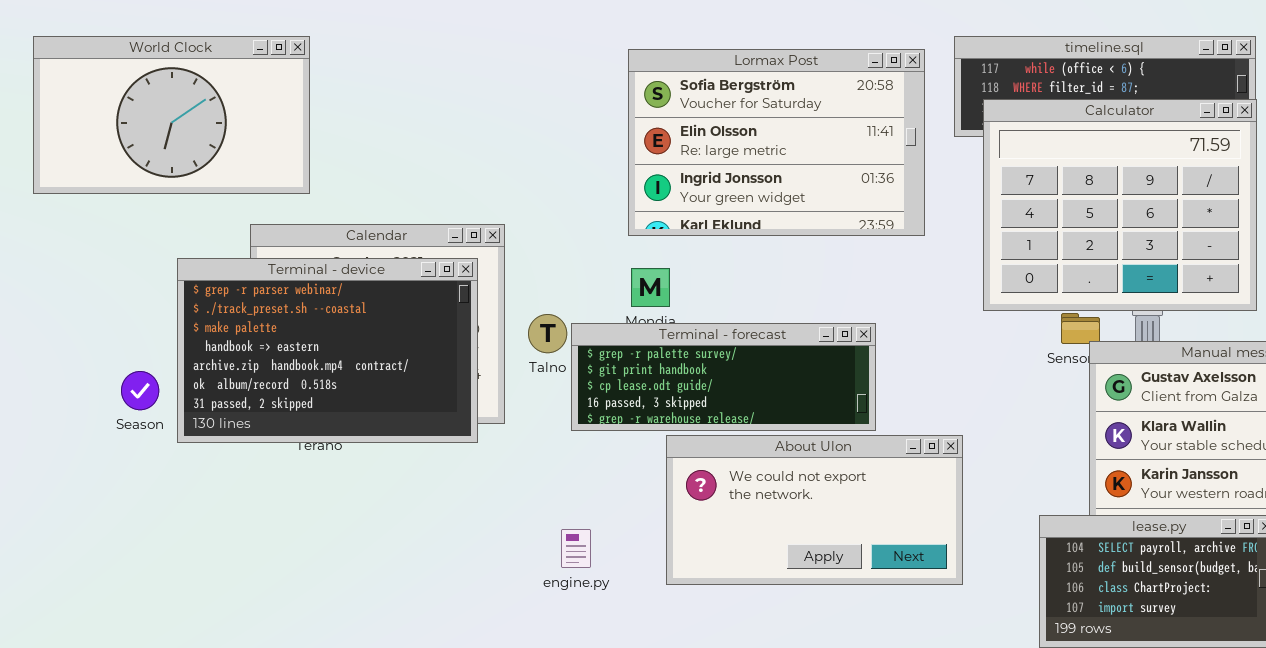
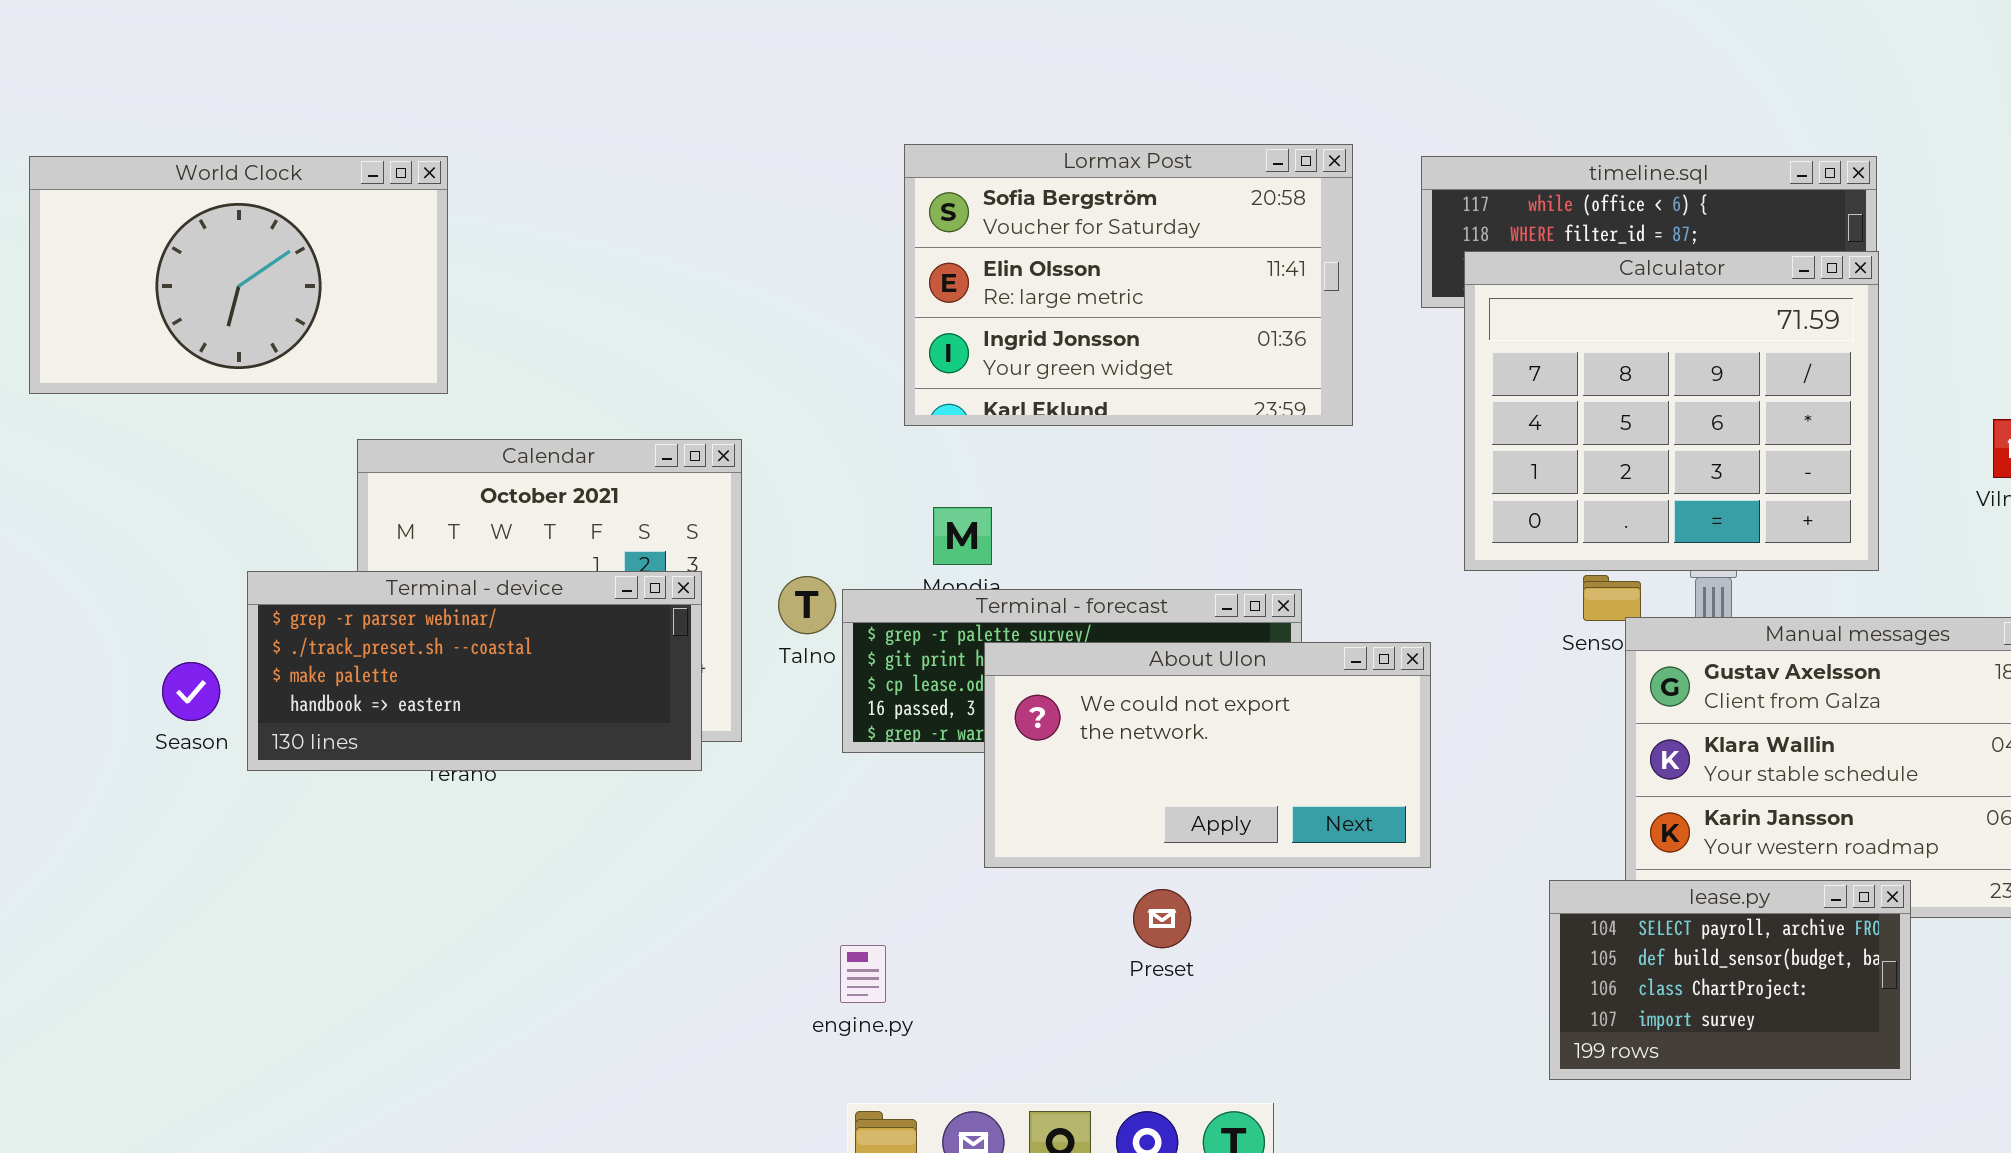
Lormax Post: [628,49,925,236] -> [904,144,1353,426], moved
Terminal - device: [177,258,478,443] -> [247,571,702,771], resized
About Ulon: [666,435,963,585] -> [984,642,1431,868], moved
engine.py: [561,529,591,568] -> [840,945,886,1003], moved

